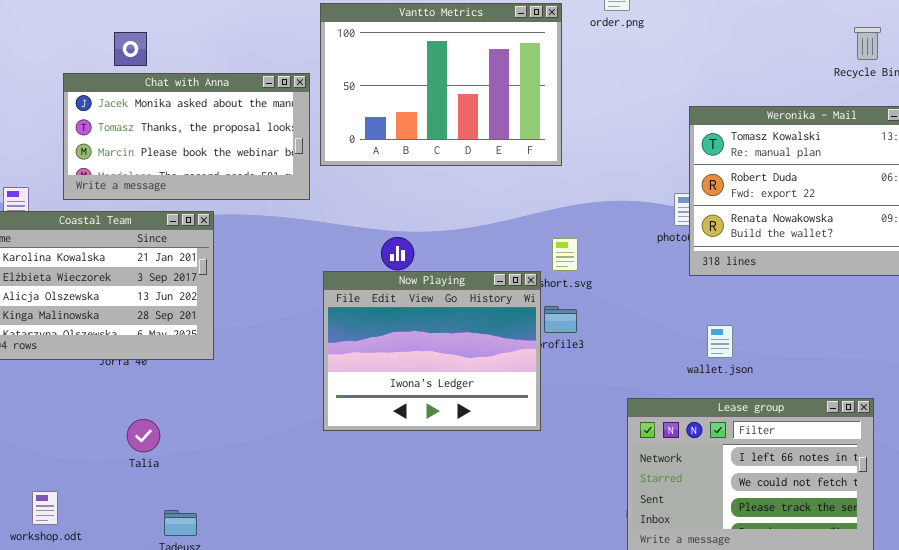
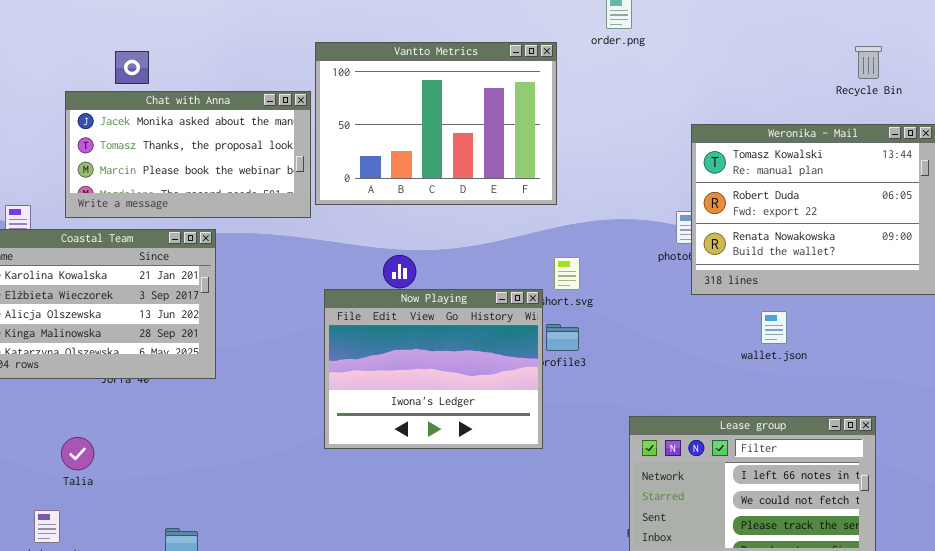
Vantto Metrics: [320,3,562,166] -> [315,42,557,205], moved
wallet.json: [707,325,733,358] -> [761,311,787,344], moved
Talia: [127,419,160,452] -> [61,437,94,470], moved

